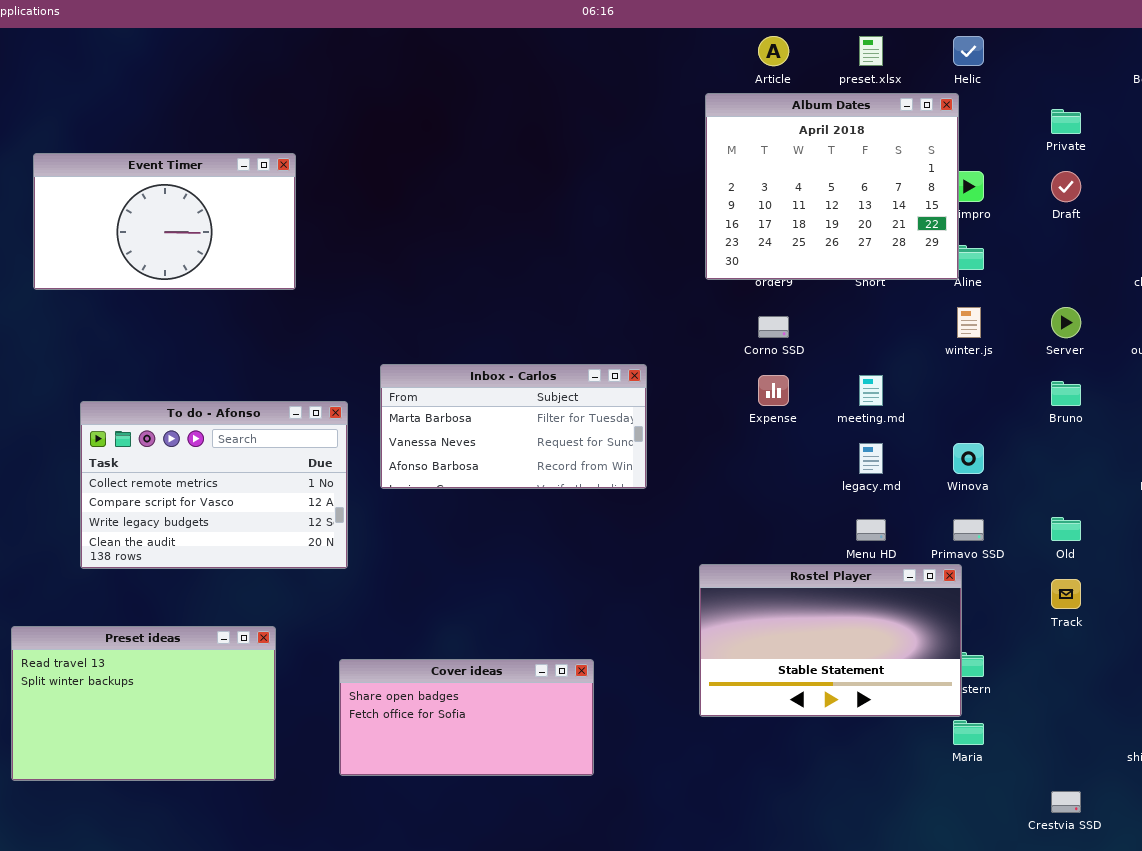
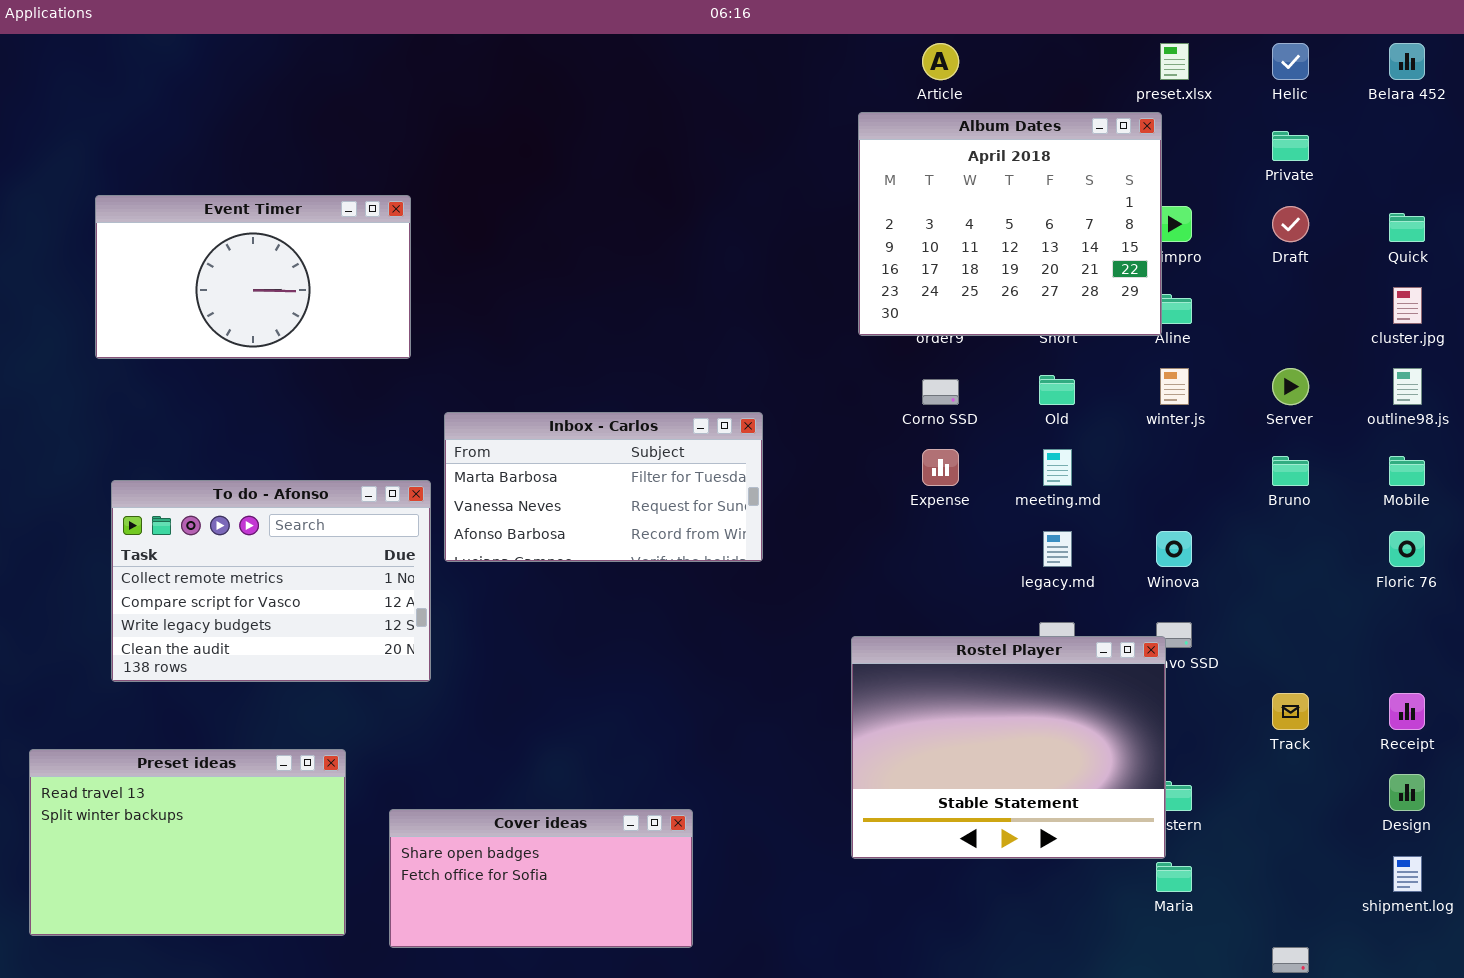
preset.xlsx: [859,36,883,66] -> [1160,43,1189,80], moved
Helic: [953,36,984,66] -> [1272,43,1309,80], moved
Event Timer: [33,153,296,290] -> [95,195,411,359], moved
Inbox - Carlos: [380,364,647,489] -> [444,412,763,562], moved
Old: [1051,517,1081,541] -> [1039,375,1075,405], moved
Rostel Player: [699,564,962,717] -> [851,636,1166,859], resized
Cover ideas: [339,659,594,776] -> [389,809,693,948], moved

